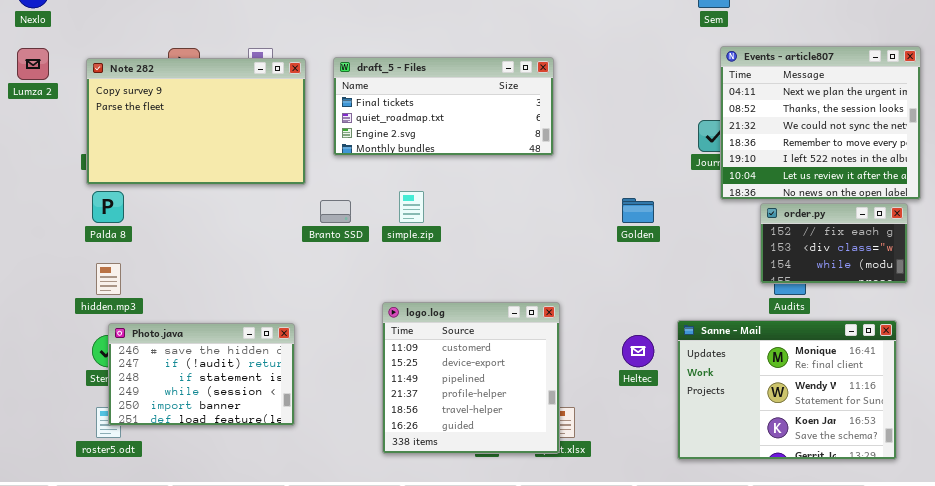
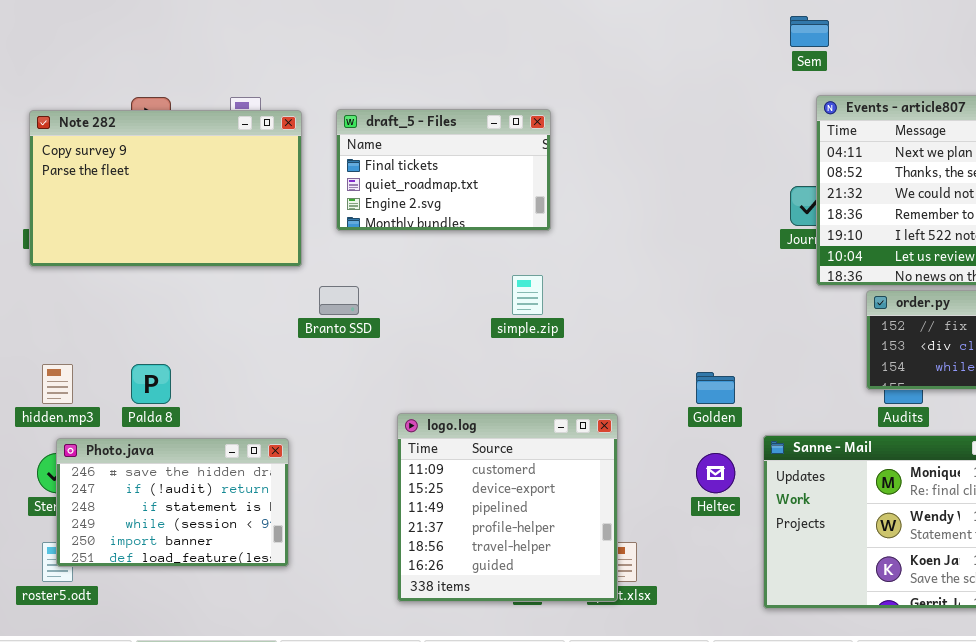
draft_5 - Files: [333,57,554,156] -> [336,109,551,231], resized
Palda 8: [92,191,124,223] -> [131,364,171,404], moved
simple.zip: [399,191,424,223] -> [512,275,543,315], moved
Golden: [622,198,654,223] -> [696,372,735,404], moved

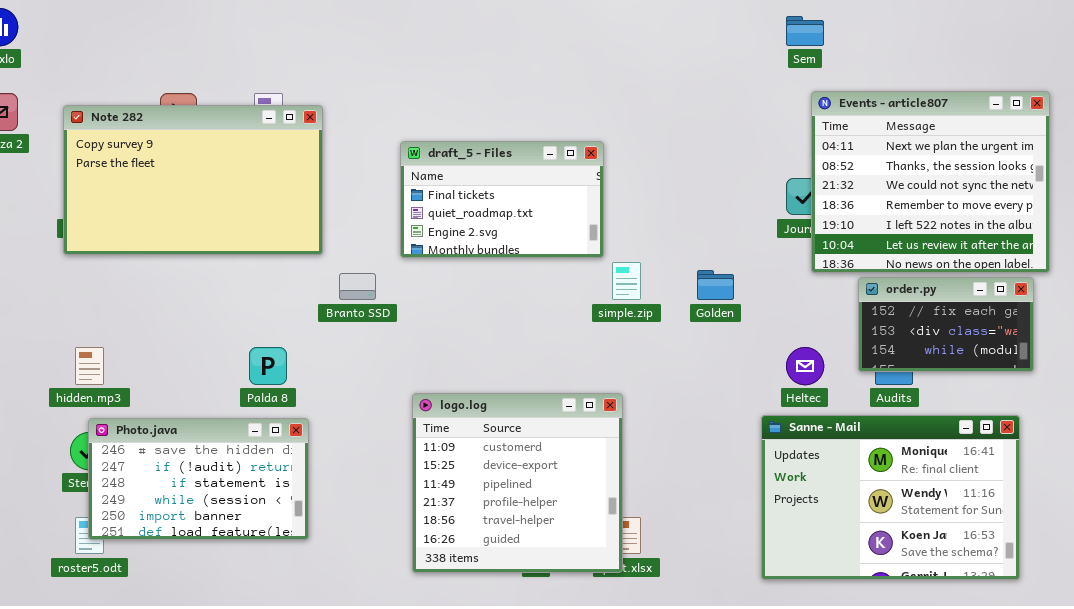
draft_5 - Files: [336,109,551,231] -> [400,141,604,258], moved
simple.zip: [512,275,543,315] -> [612,262,641,300], moved
Palda 8: [131,364,171,404] -> [249,347,287,385], moved
Golden: [696,372,735,404] -> [697,270,734,300], moved
Heltec: [696,453,735,493] -> [786,347,824,385], moved

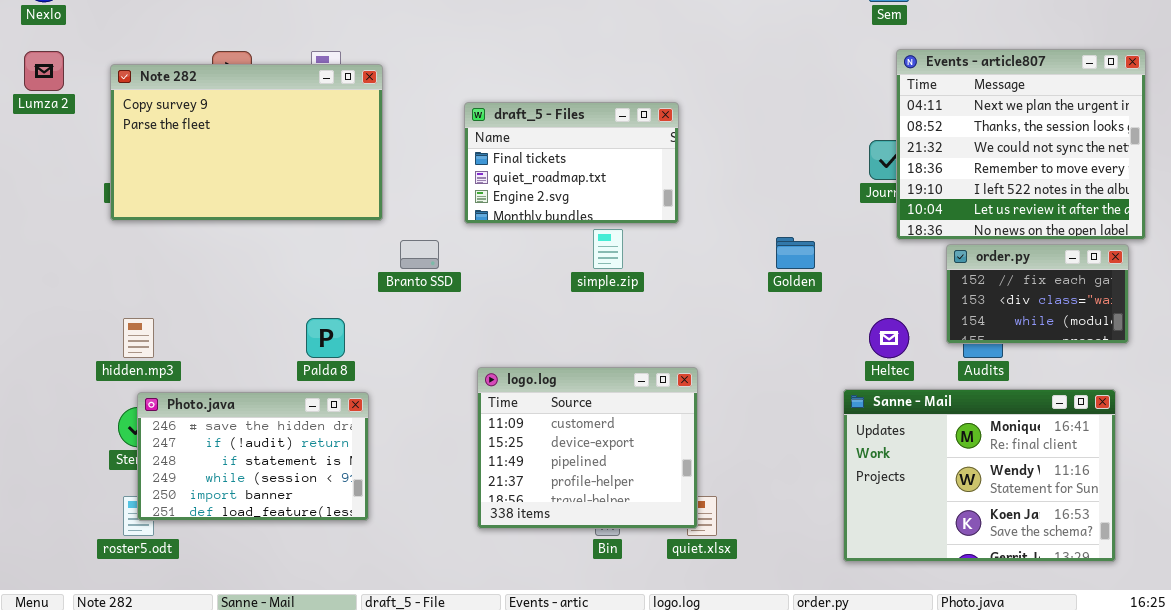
simple.zip: [612,262,641,300] -> [593,229,623,269], moved
logo.log: [412,393,623,573] -> [477,367,698,529], resized

